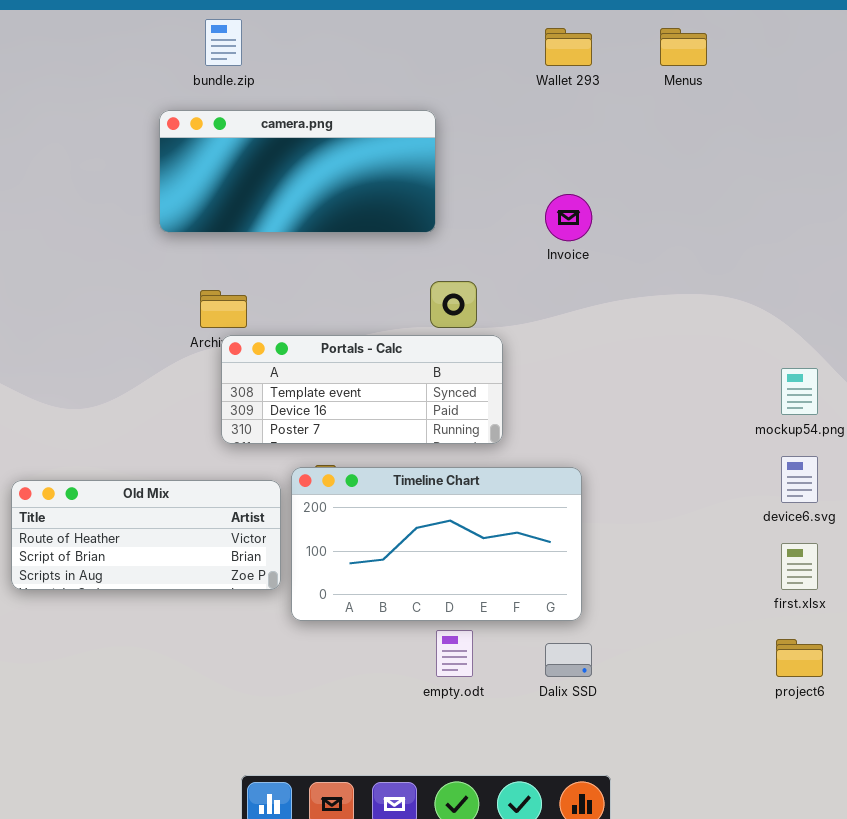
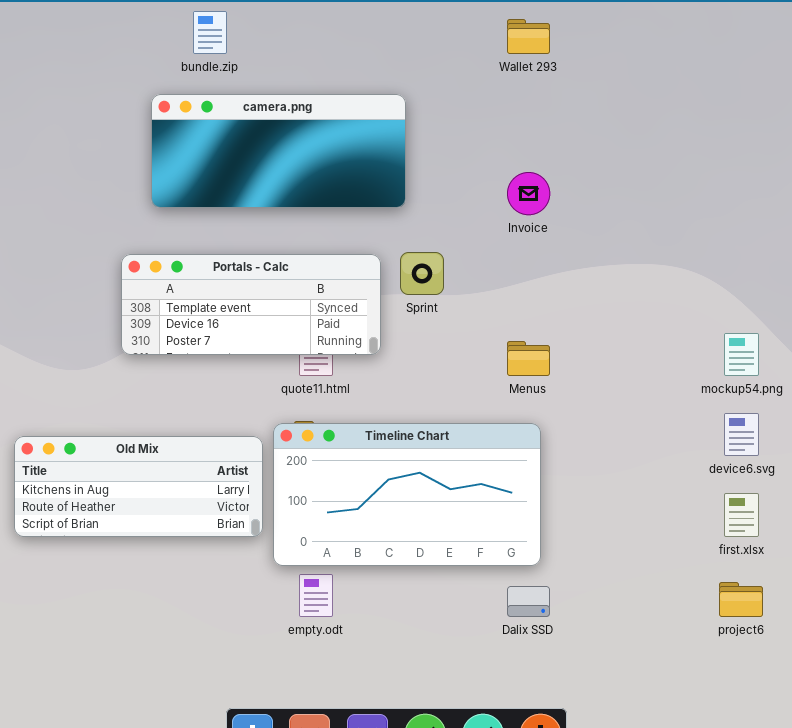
Menus: [660,28,707,66] -> [507,341,550,376], moved
Portals - Calc: [221,335,503,444] -> [121,254,381,355], moved
Old Mix: [11,480,281,590] -> [14,436,263,537], scrolled up 1 row
empty.odt: [436,630,473,677] -> [299,574,333,617], moved

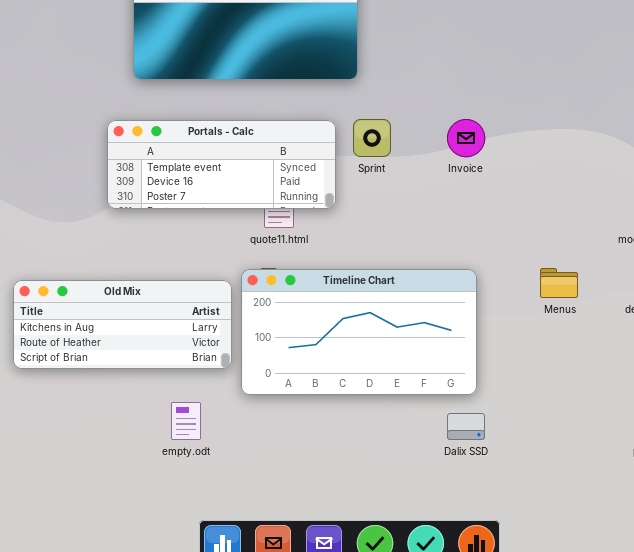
Invoice: [507,172,550,215] -> [447,119,485,157], moved
Menus: [507,341,550,376] -> [540,268,578,298], moved
empty.odt: [299,574,333,617] -> [171,402,201,440], moved

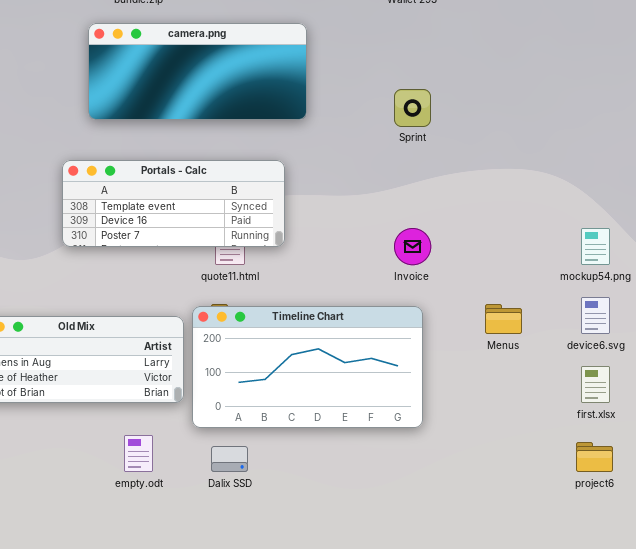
Sprint: [353,119,391,157] -> [394,89,431,127], moved
Invoice: [447,119,485,157] -> [394,228,431,265], moved
Dalix SSD: [447,413,485,440] -> [211,446,248,472], moved

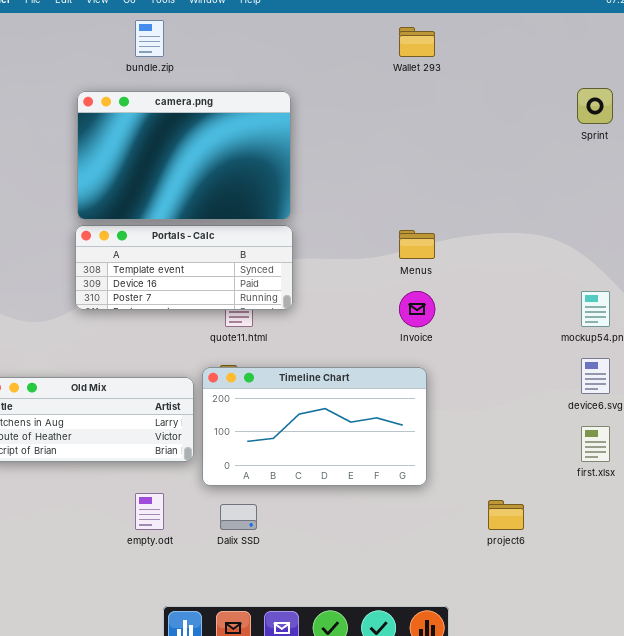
camera.png: [88,23,307,120] -> [77,91,291,220], moved, resized
Sprint: [394,89,431,127] -> [577,88,613,124], moved
Menus: [485,304,522,334] -> [399,230,435,259], moved
project6: [576,442,613,472] -> [488,500,524,530], moved

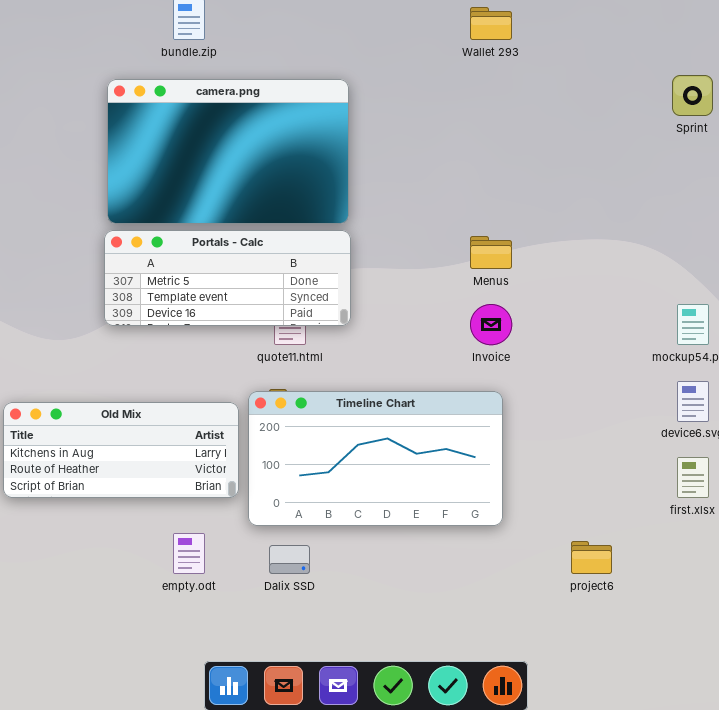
Portals - Calc: [75,225,293,310] -> [104,230,351,326], scrolled up 1 row

